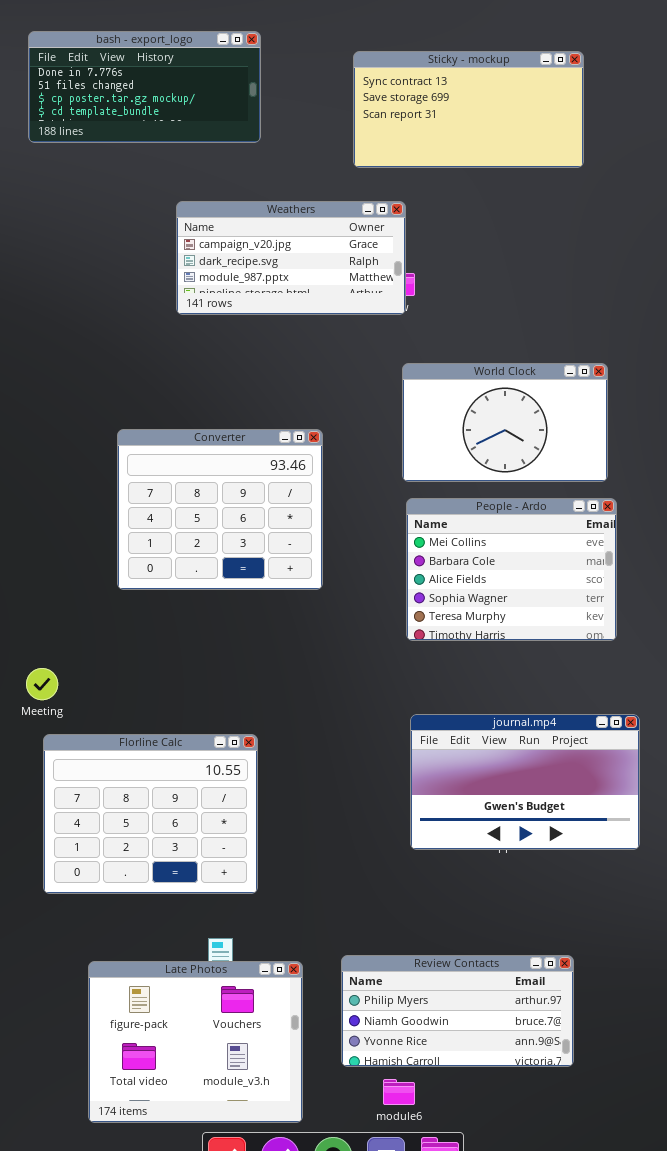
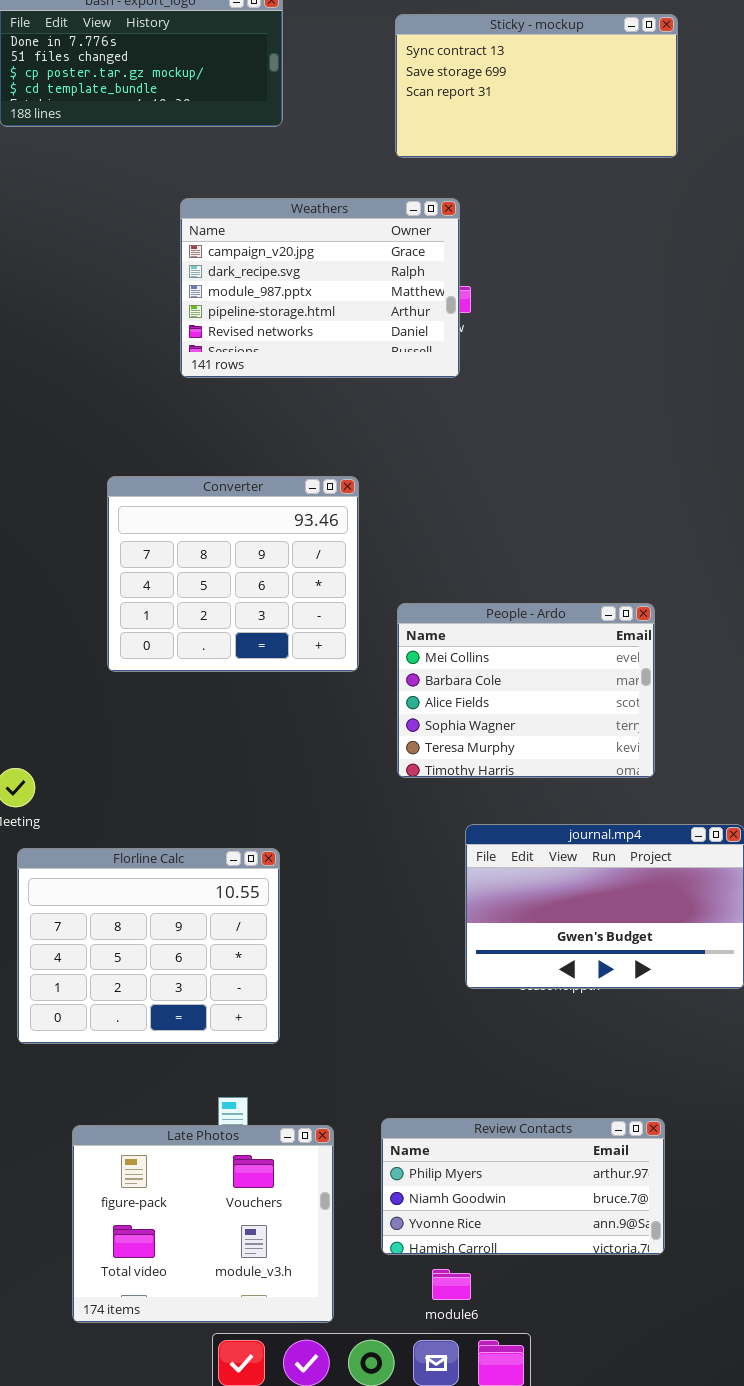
Weathers: [176,201,406,315] -> [180,198,460,378], resized
World Clock: [402,363,608,482] -> none, closed
People - Ardo: [406,498,617,641] -> [397,603,655,778], moved

